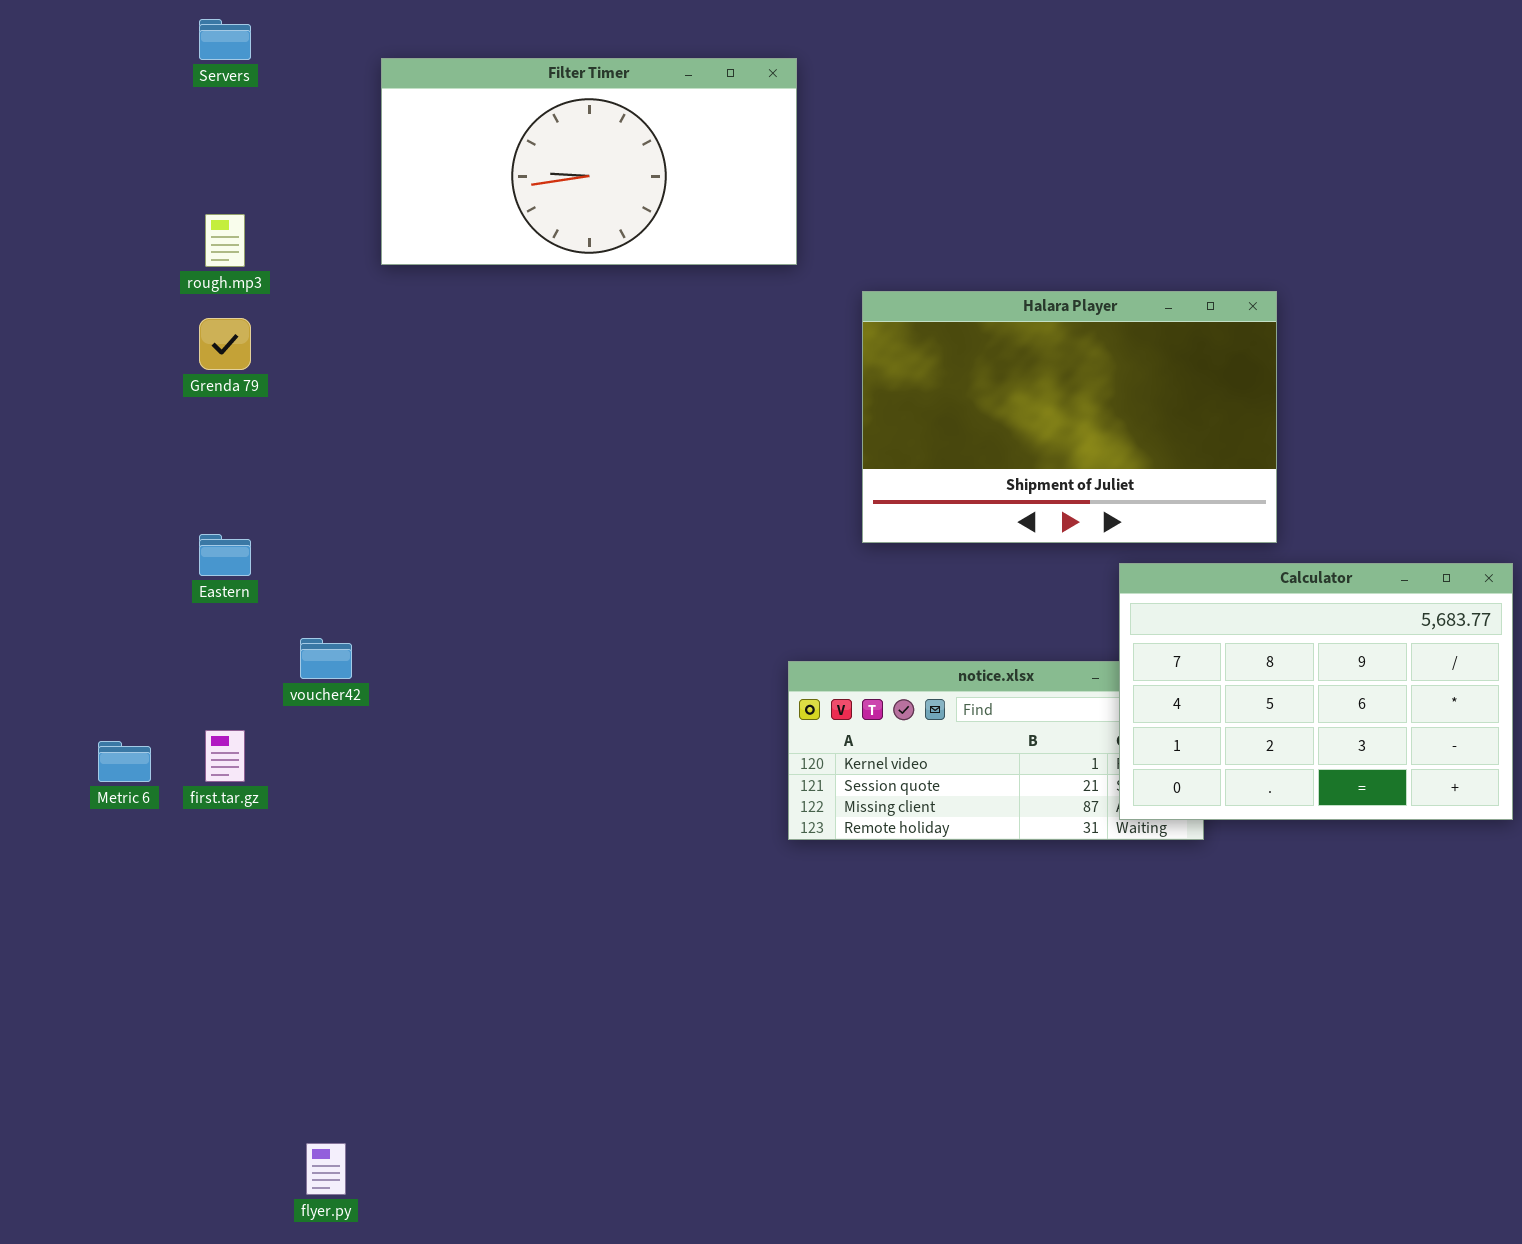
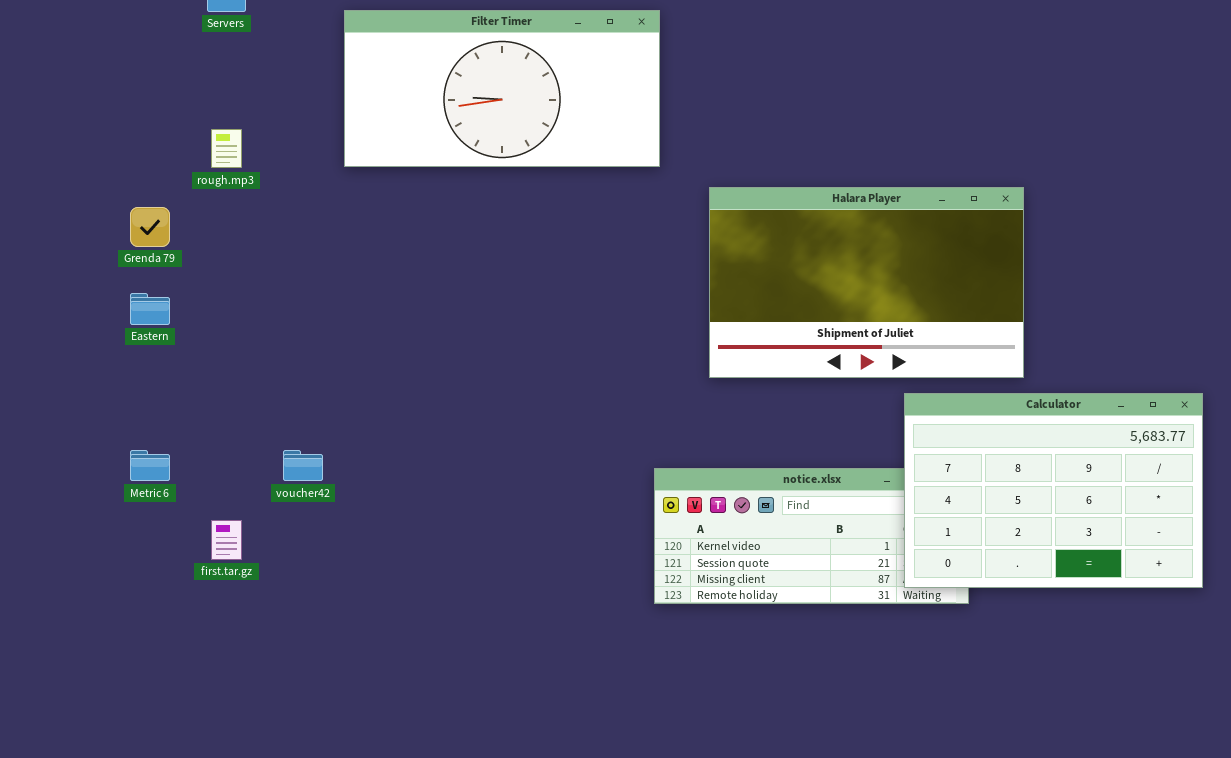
Grenda 79: [199,318,251,370] -> [130,207,170,247], moved
Eastern: [199,534,251,576] -> [130,293,170,325], moved
Metric 6: [98,741,151,782] -> [130,450,170,481], moved

